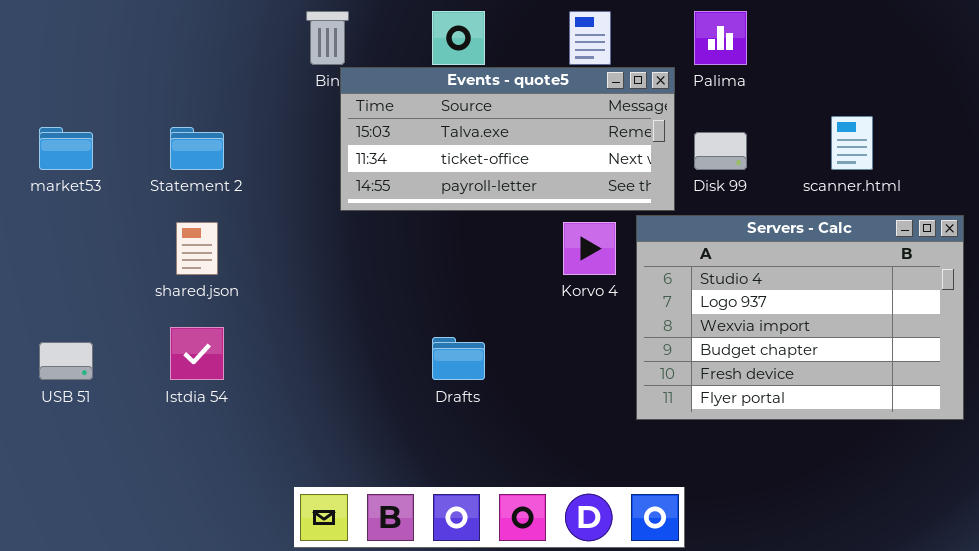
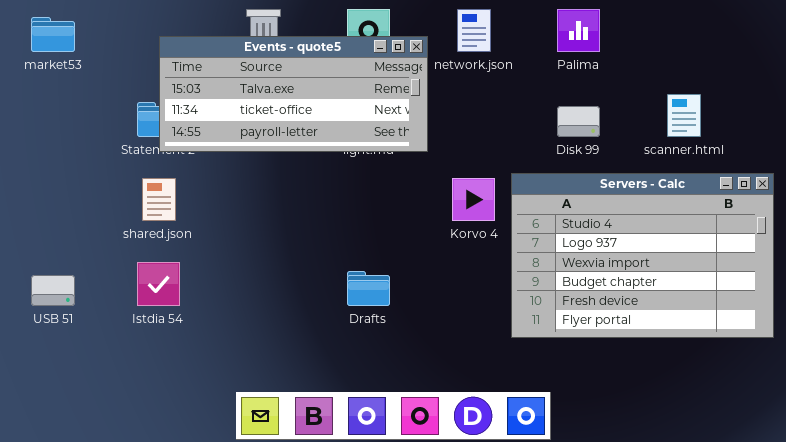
Events - quote5: [340,67,675,211] -> [159,36,428,152], moved
market53: [39,127,93,170] -> [31,17,75,52], moved

